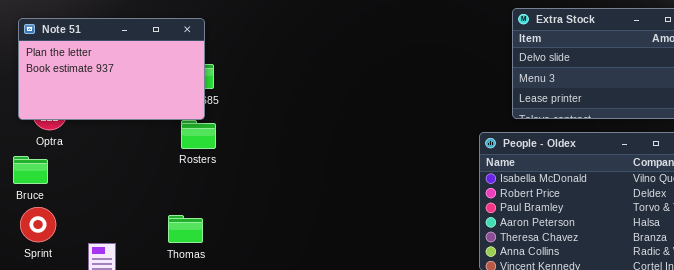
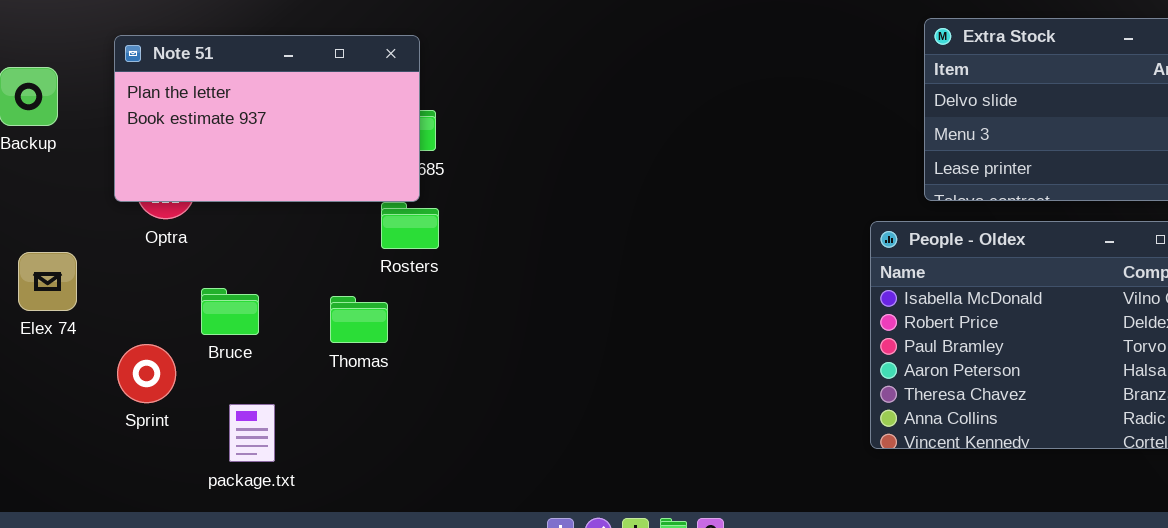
Bruce: [13,156,48,184] -> [201,288,259,335], moved
Thomas: [168,215,203,243] -> [330,296,388,343], moved

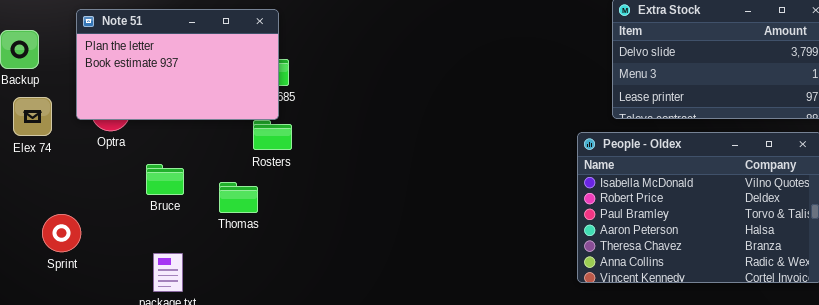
Elex 74: [18,252,77,311] -> [13,97,52,136], moved
Bruce: [201,288,259,335] -> [146,164,184,195], moved
Sprint: [117,344,176,403] -> [42,214,81,252], moved

